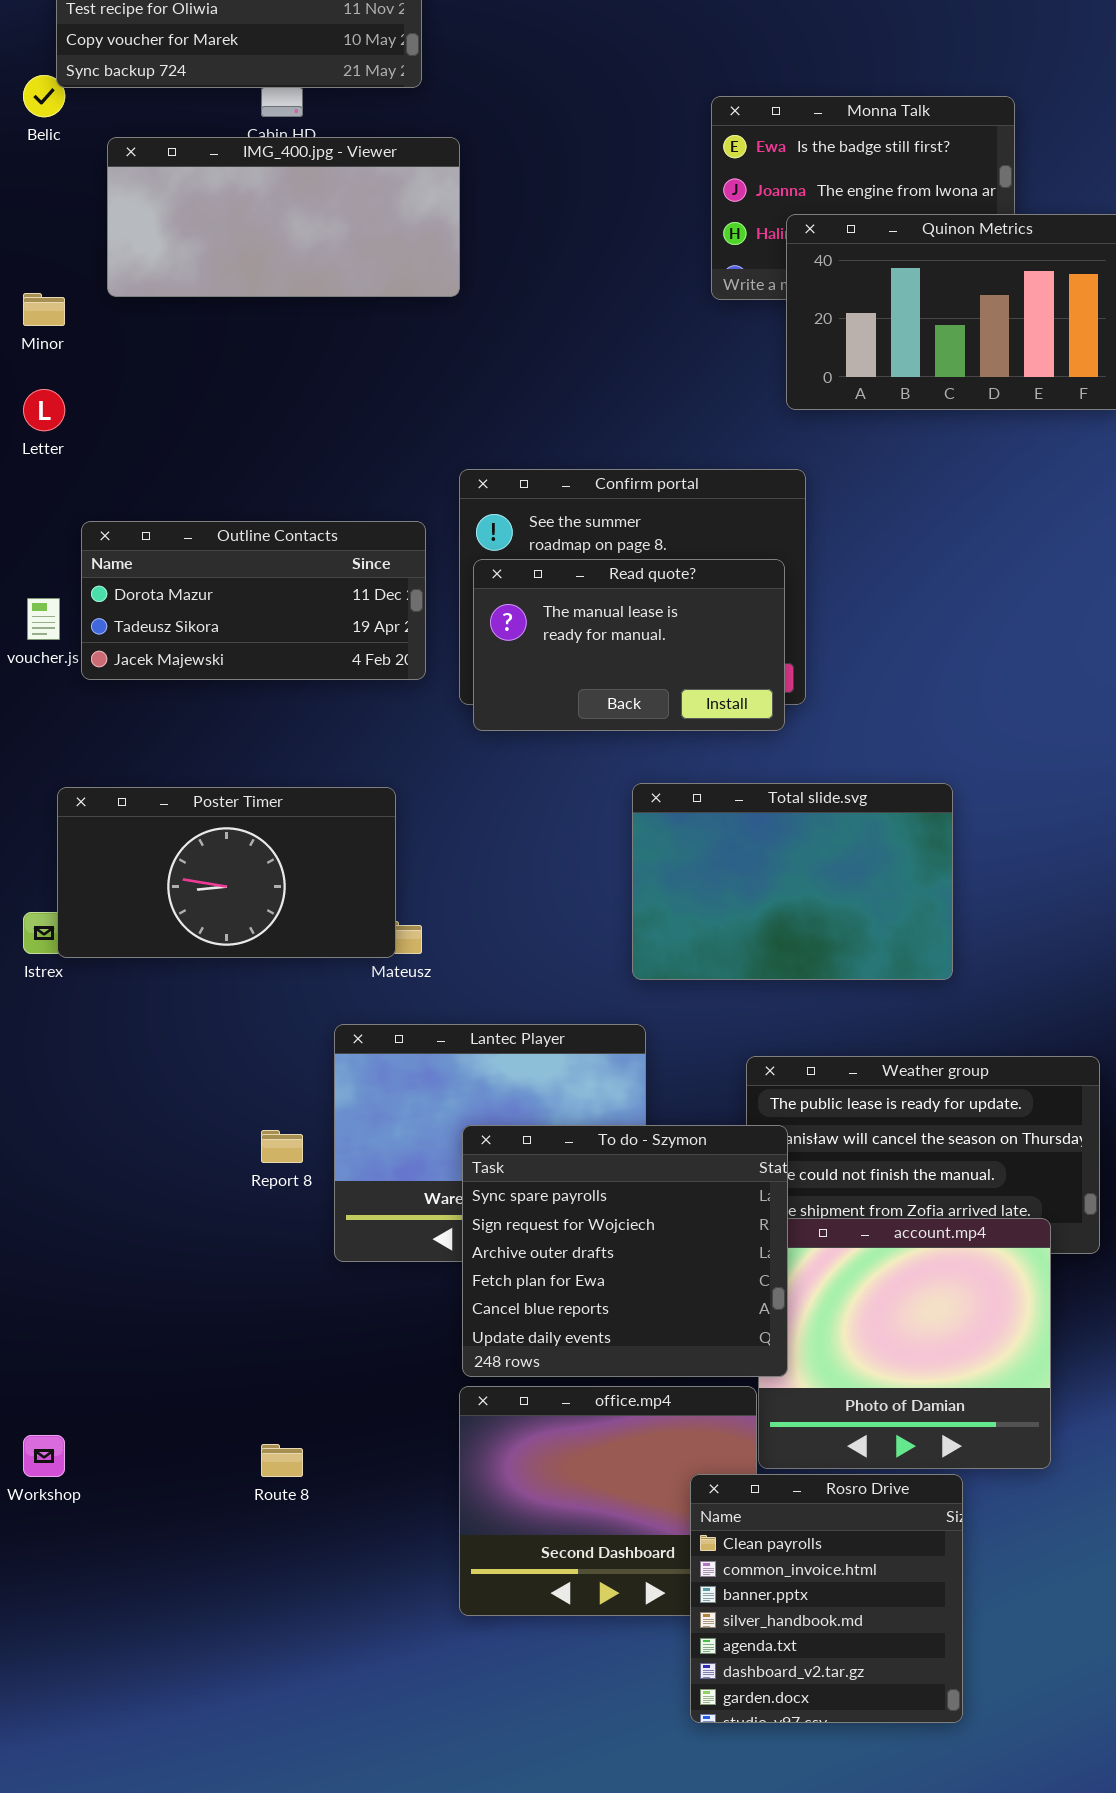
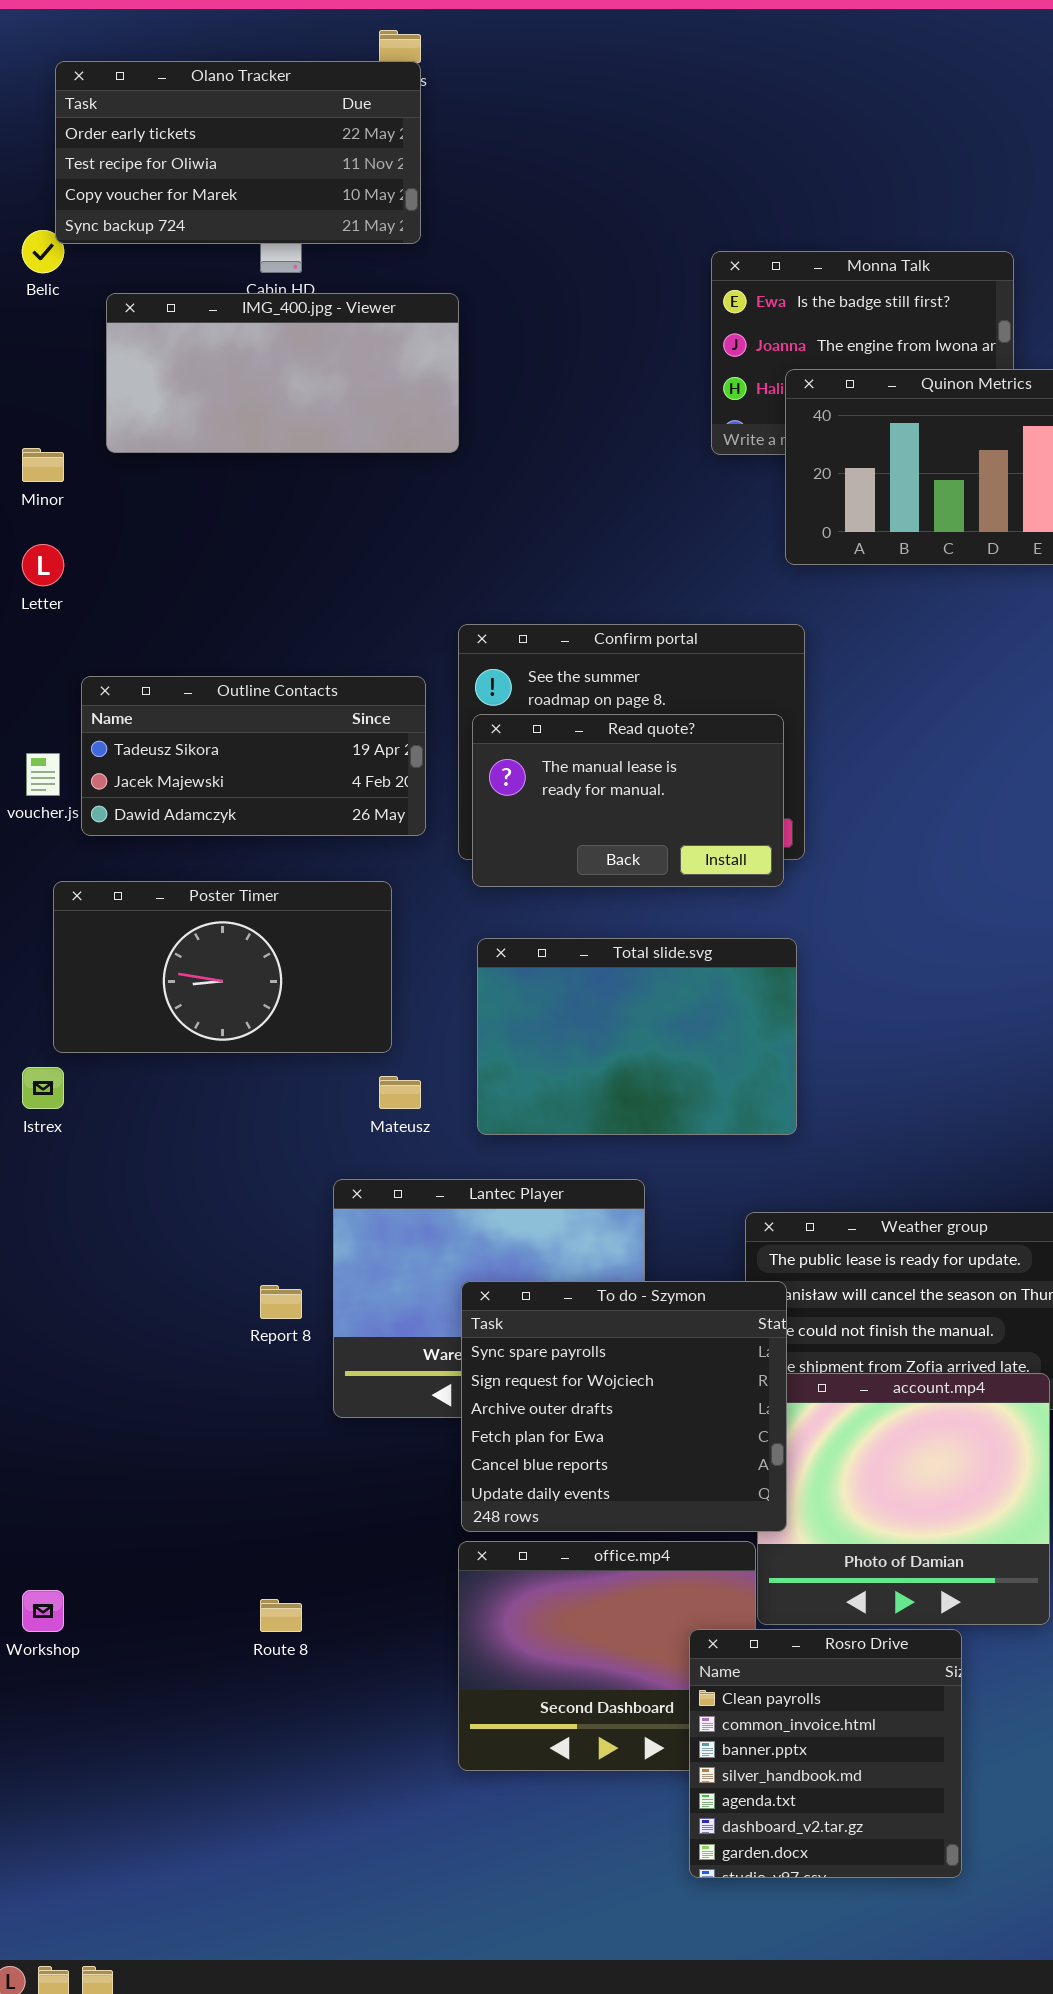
Outline Contacts: [81,521,426,680] -> [81,676,426,836], scrolled down 1 row
Total slide.svg: [632,783,953,980] -> [477,938,797,1135], moved
Poster Timer: [57,787,396,958] -> [53,881,392,1053], moved

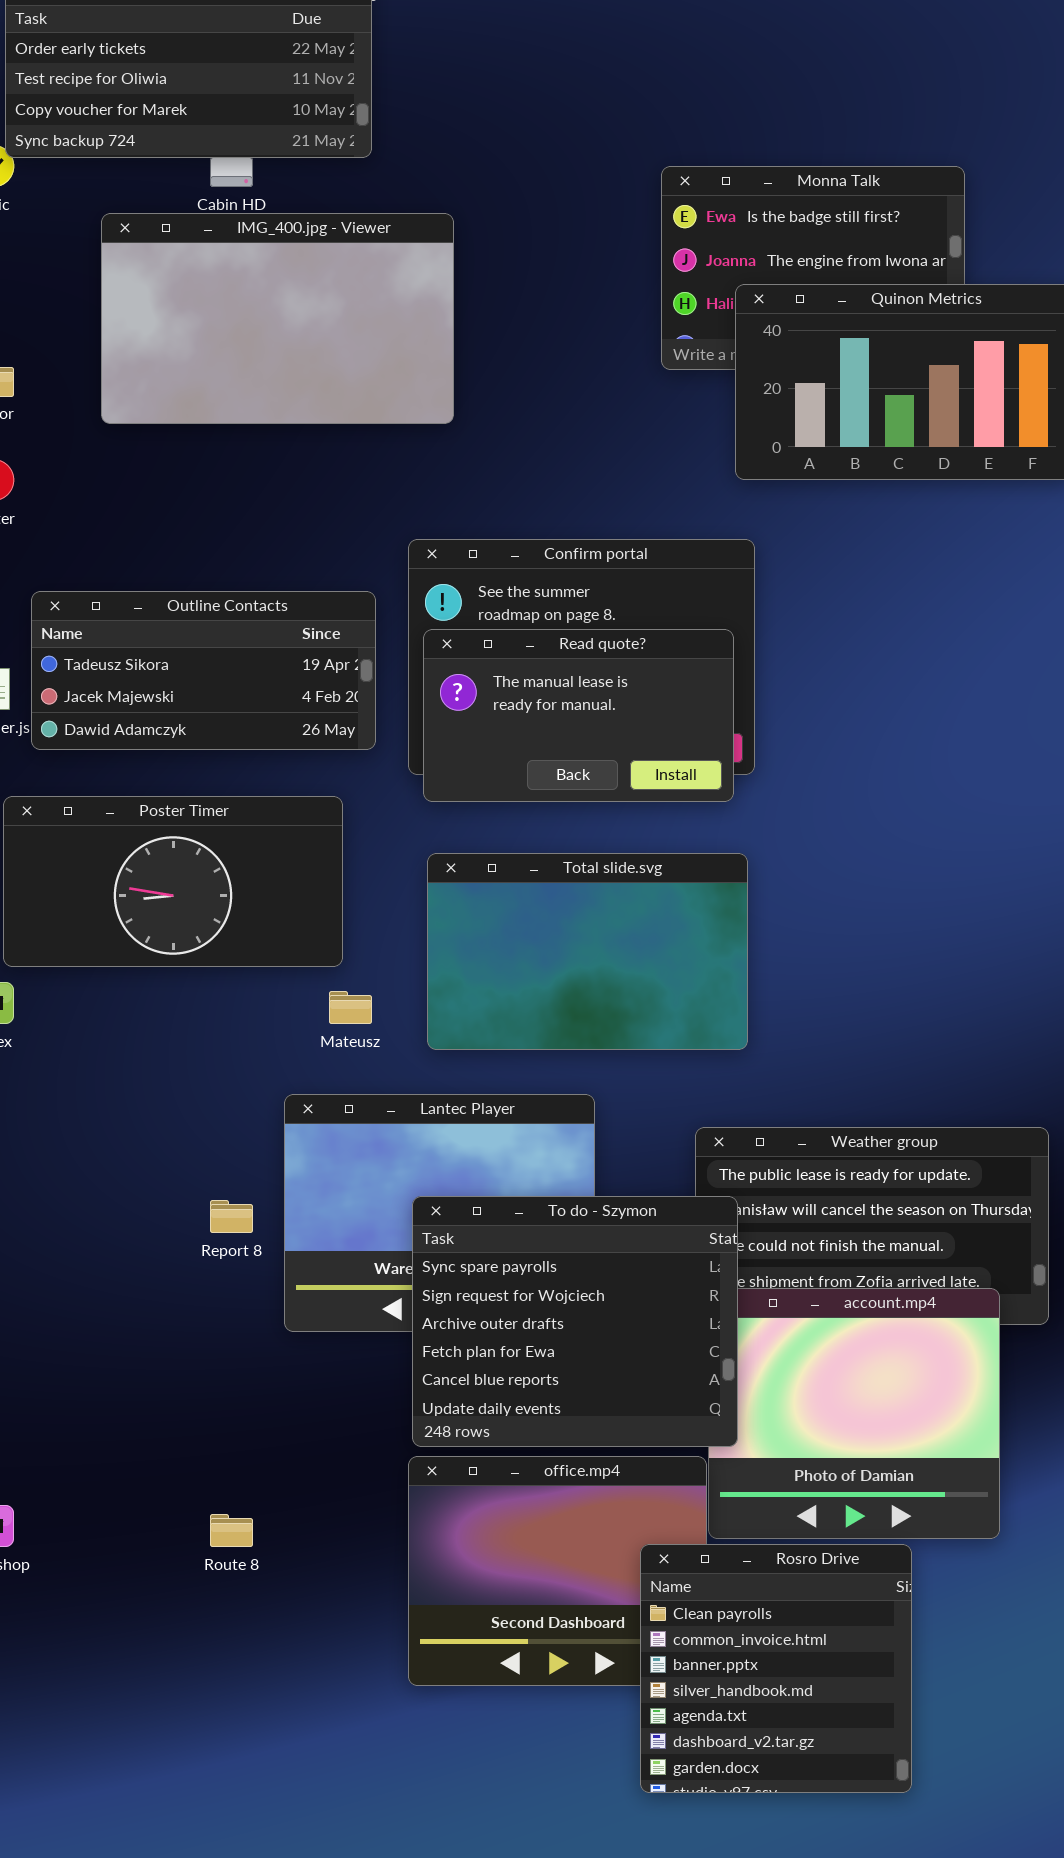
IMG_400.jpg - Viewer: [106,293,459,453] -> [101,213,454,424], moved, resized

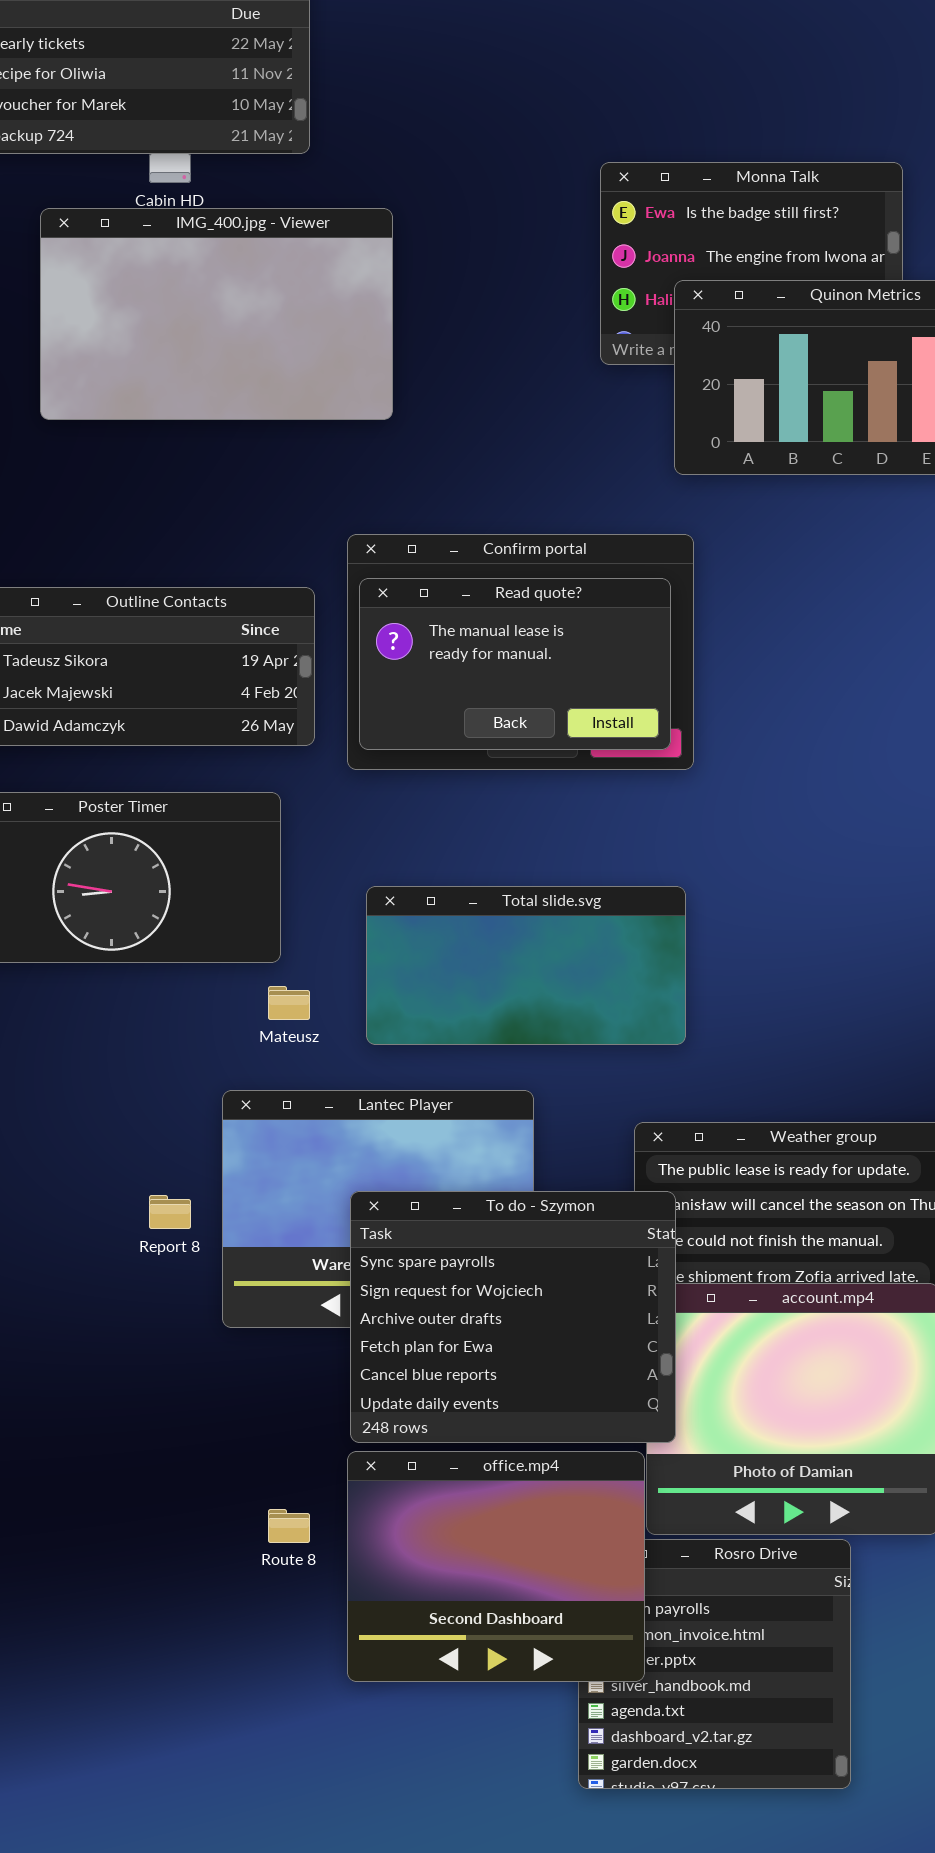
Read quote?: [423,629,734,802] -> [359,578,671,750], moved
Total slide.svg: [427,853,748,1050] -> [366,886,686,1045], resized
office.mp4: [408,1456,707,1686] -> [347,1451,645,1682], raised
Route 8: [210,1514,253,1547] -> [268,1509,310,1543], moved

